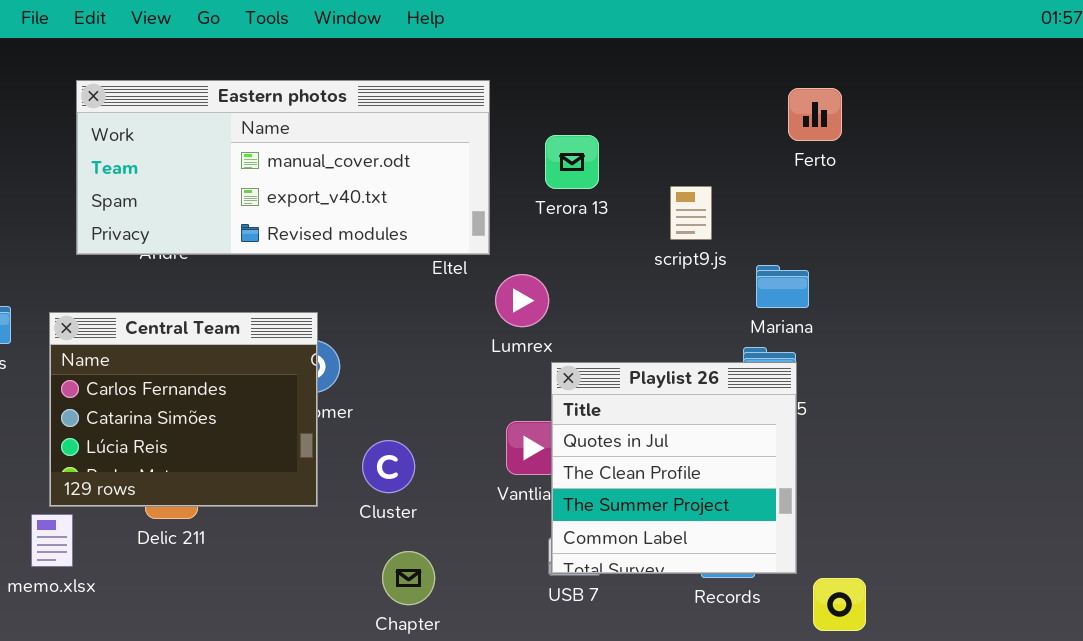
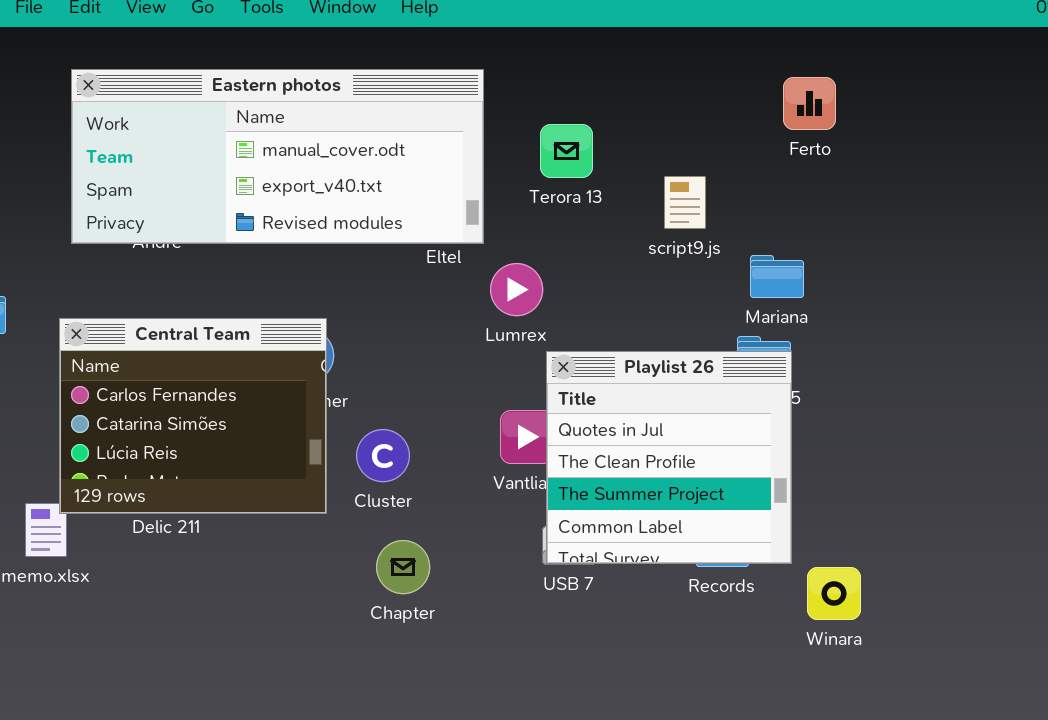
Central Team: [49,312,318,507] -> [59,318,327,514], moved

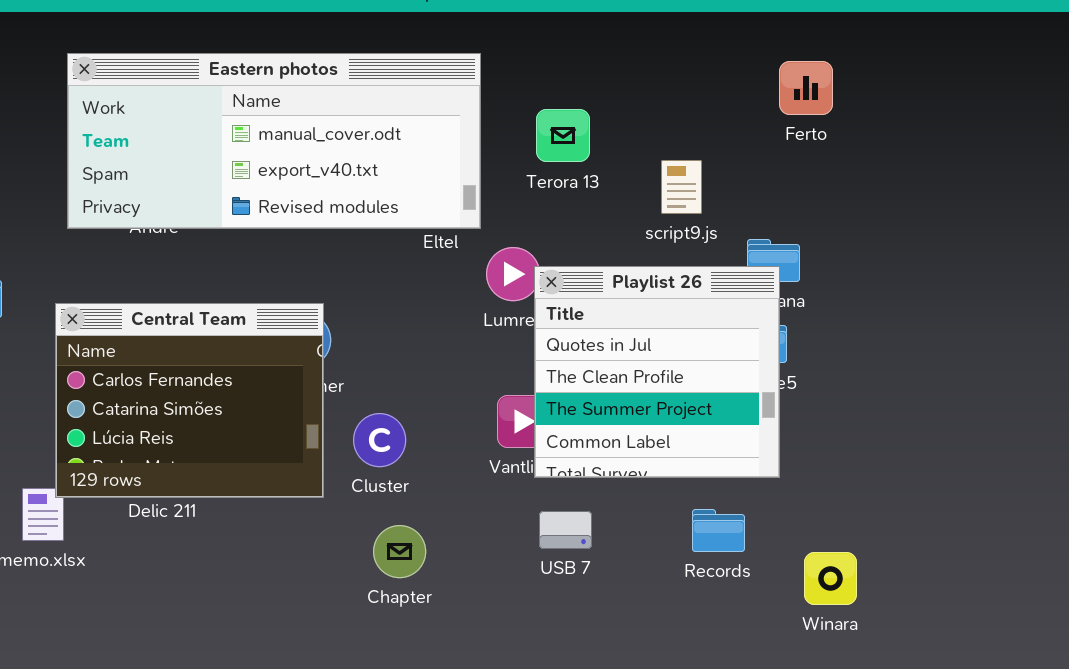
Playlist 26: [546,351,792,564] -> [534,266,780,478], moved

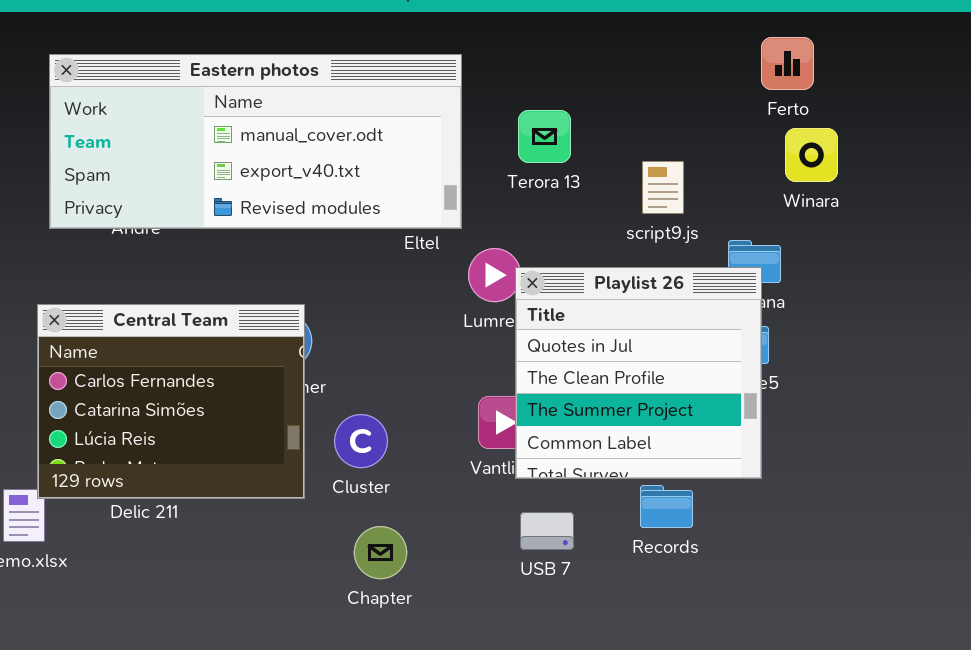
Ferto: [779,61,833,115] -> [761,37,814,90], moved
Records: [692,509,745,552] -> [640,485,693,528], moved
Winara: [804,552,857,605] -> [785,128,838,182], moved

